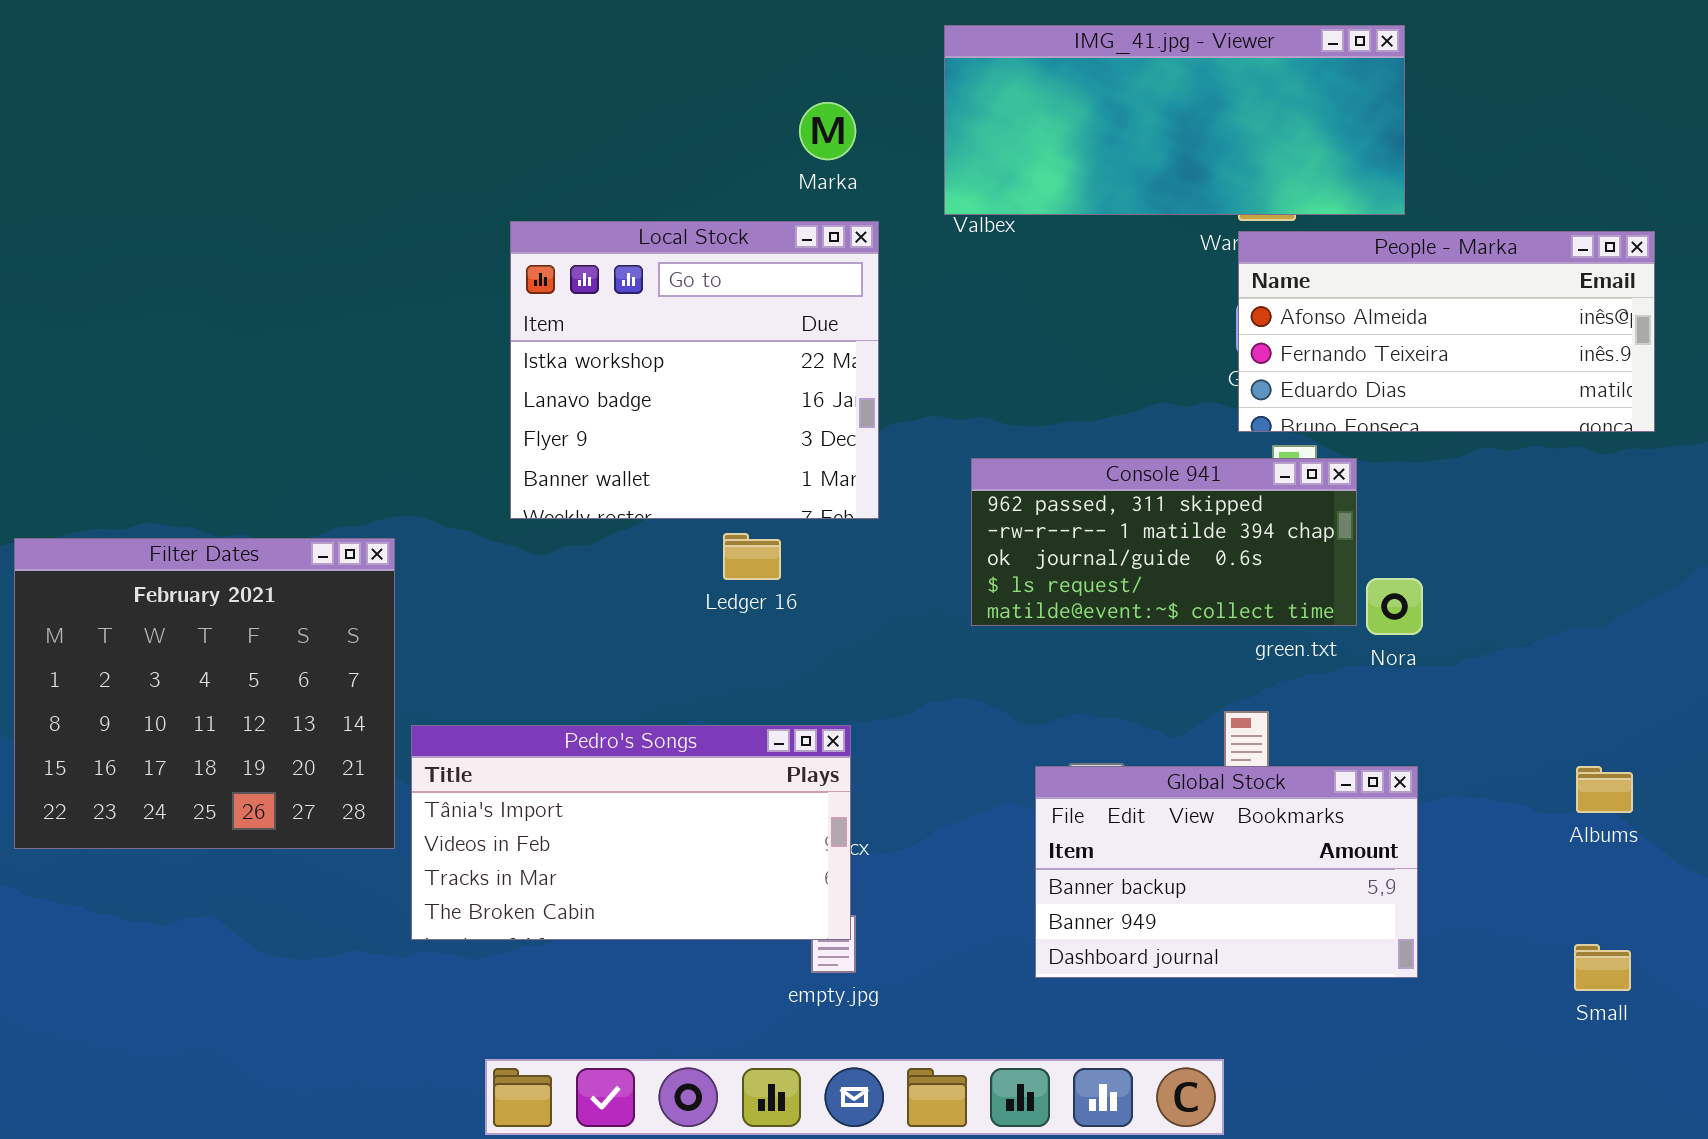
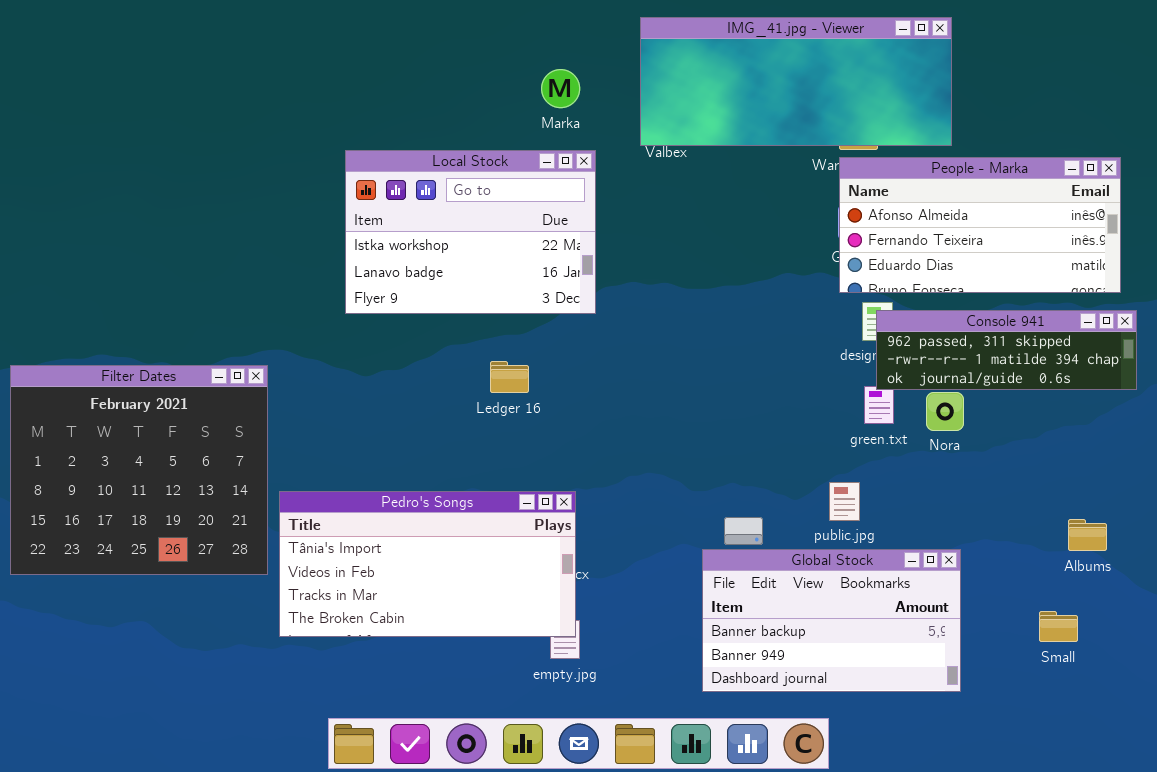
Local Stock: [510,221,879,519] -> [345,150,596,314], resized
Console 941: [971,458,1357,626] -> [876,310,1137,390], moved, resized
Global Stock: [1035,766,1418,978] -> [702,549,961,692], moved
Small: [1574,944,1631,991] -> [1039,611,1078,642], moved

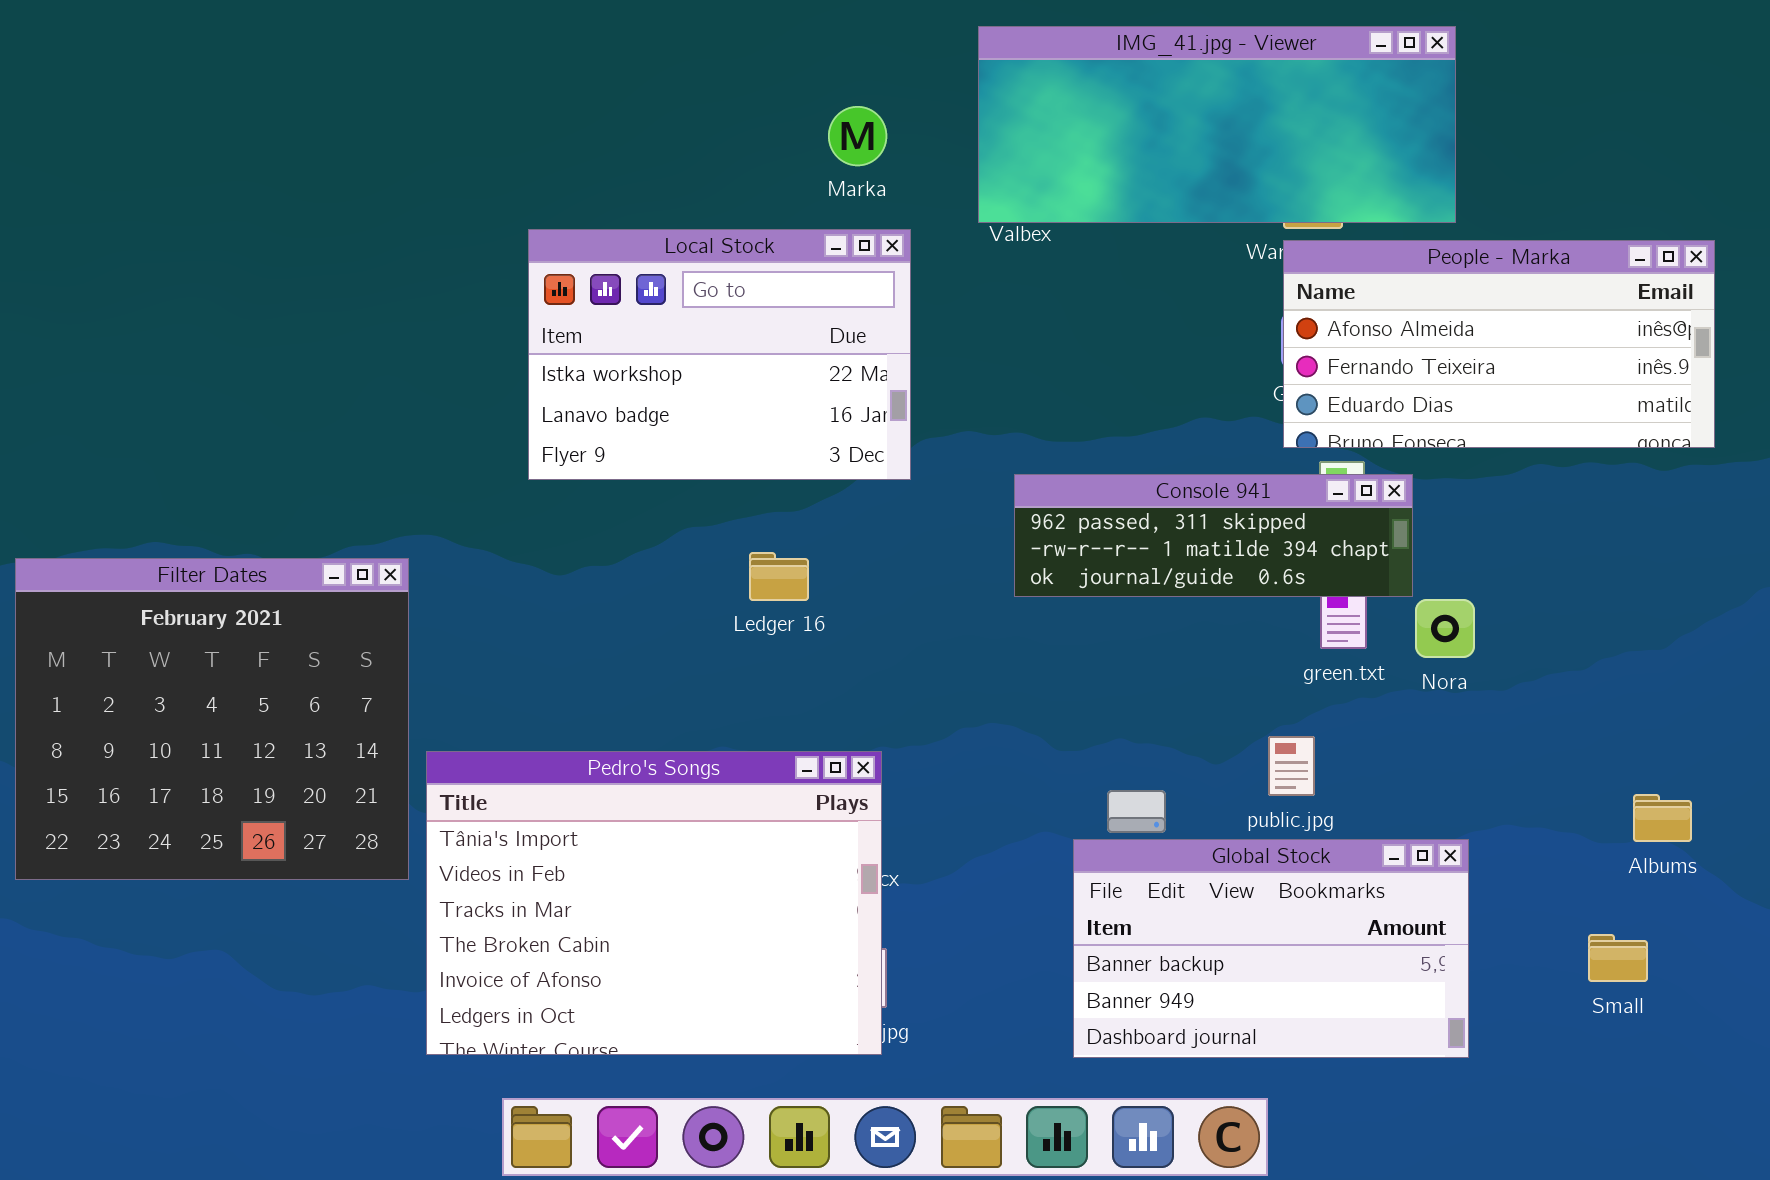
Console 941: [876,310,1137,390] -> [1014,474,1413,597], moved
Pedro's Songs: [279,491,576,637] -> [426,751,882,1055], resized

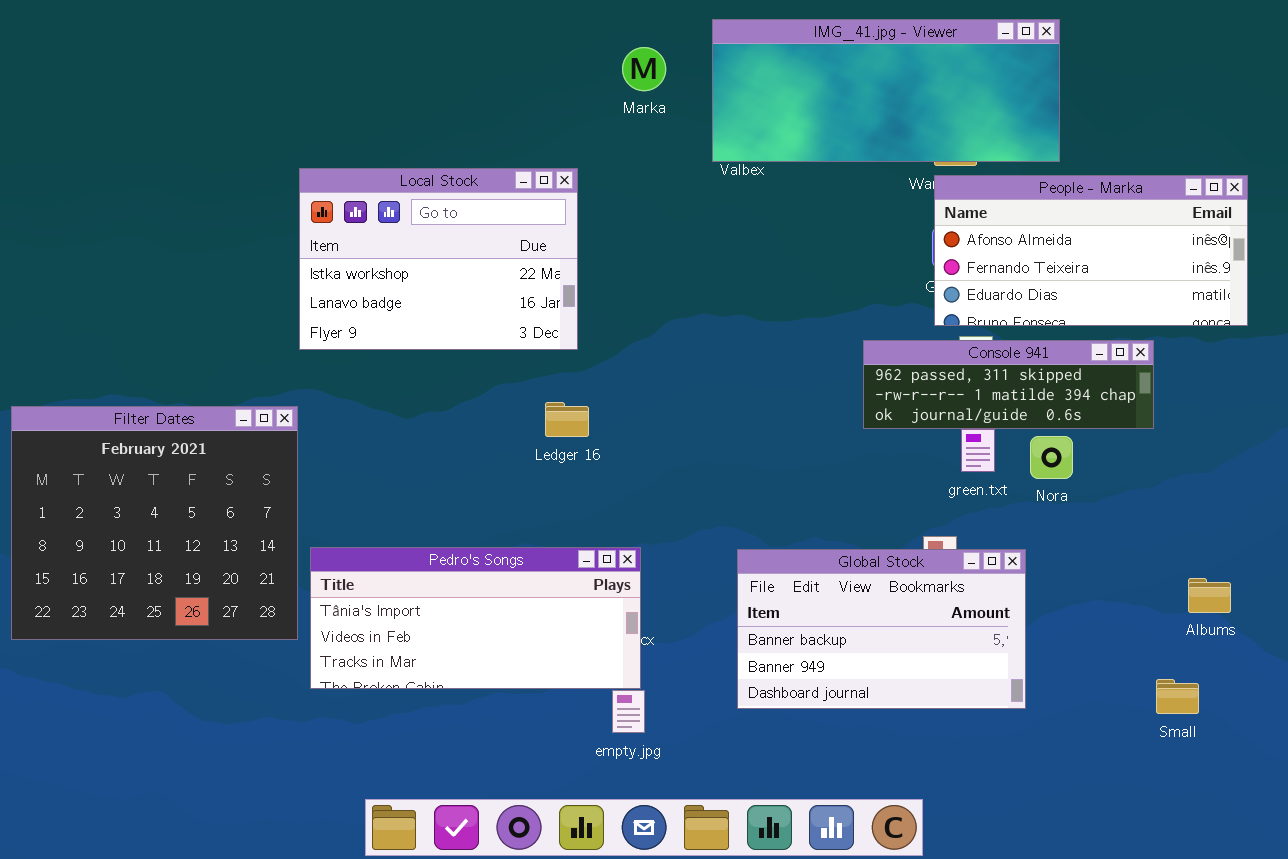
Marka: [828,106,887,166] -> [622,47,666,91], moved
Local Stock: [528,229,911,480] -> [299,168,578,350], moved
Console 941: [1014,474,1413,597] -> [863,340,1154,429], moved
Pedro's Songs: [426,751,882,1055] -> [310,547,641,689], resized
Global Stock: [1073,839,1469,1058] -> [737,549,1026,709], moved

